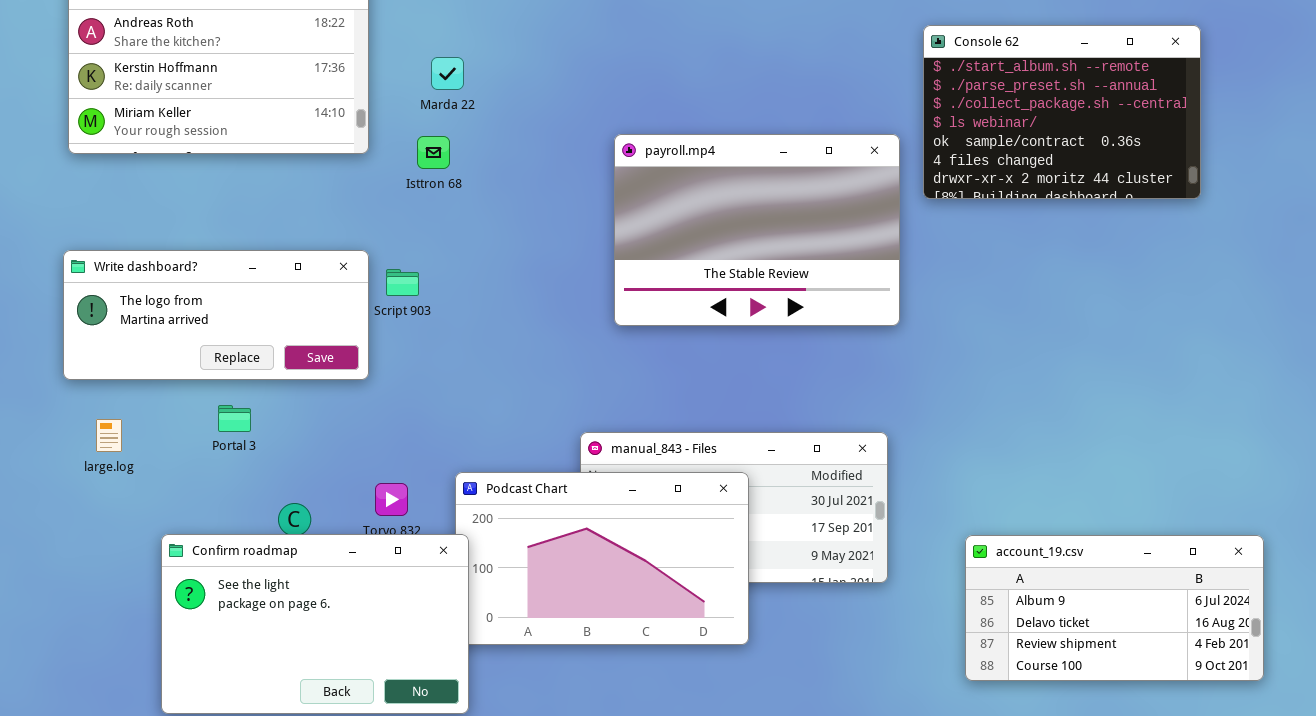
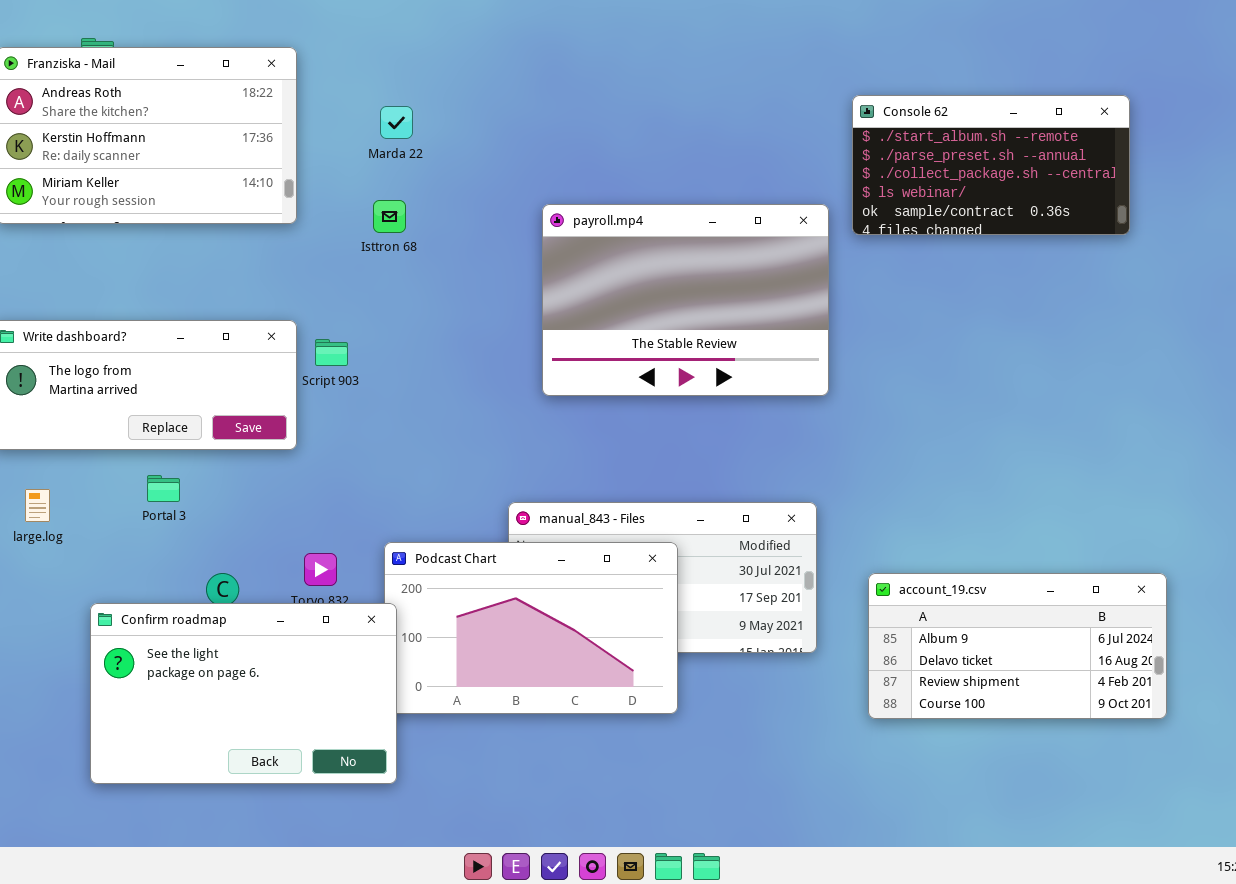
Console 62: [923,25,1201,199] -> [852,95,1130,235], resized
Marda 22: [431,57,464,90] -> [380,106,413,139], moved
Isttron 68: [417,136,450,169] -> [373,200,406,233], moved
account_19.csv: [965,535,1264,681] -> [868,573,1167,719], moved

